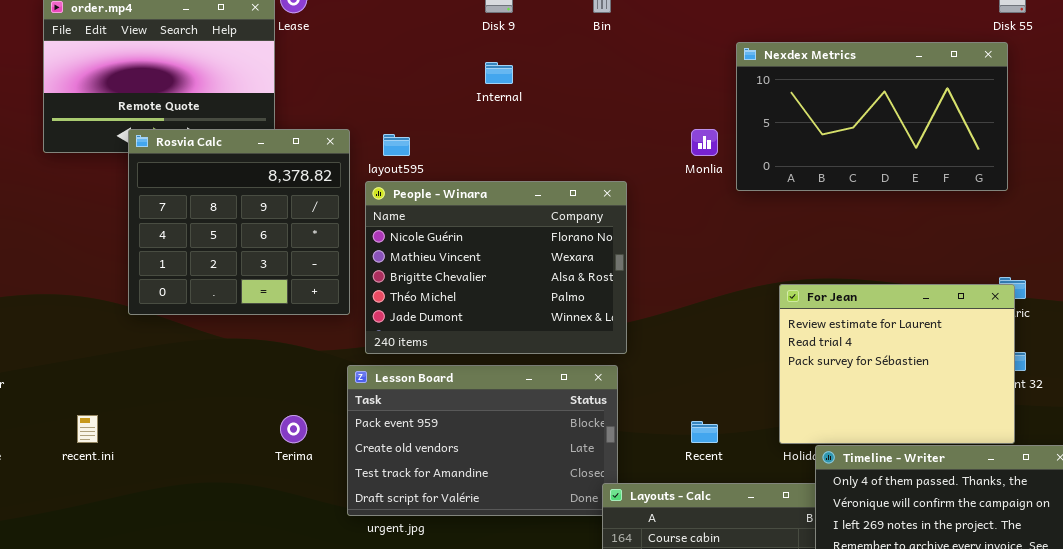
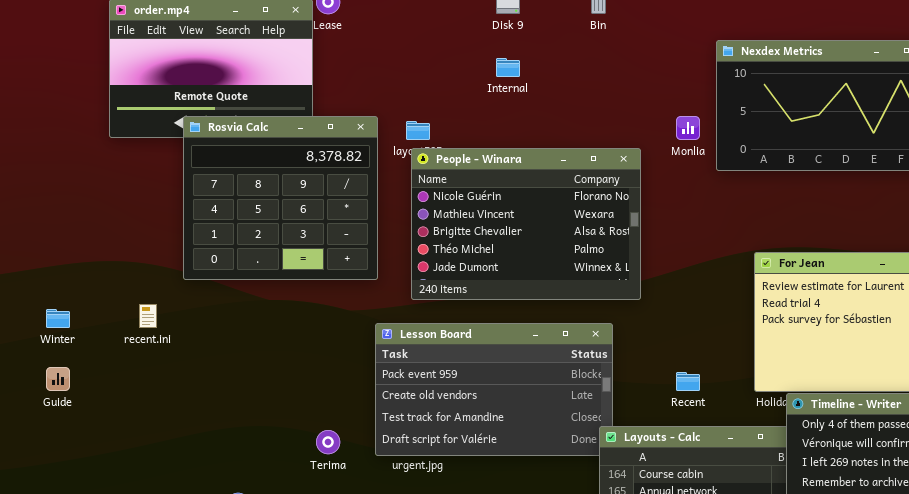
People - Winara: [365,181,627,354] -> [411,148,641,300], moved
recent.ini: [77,415,98,443] -> [139,304,157,328], moved
Terima: [280,415,307,443] -> [316,430,340,454], moved

